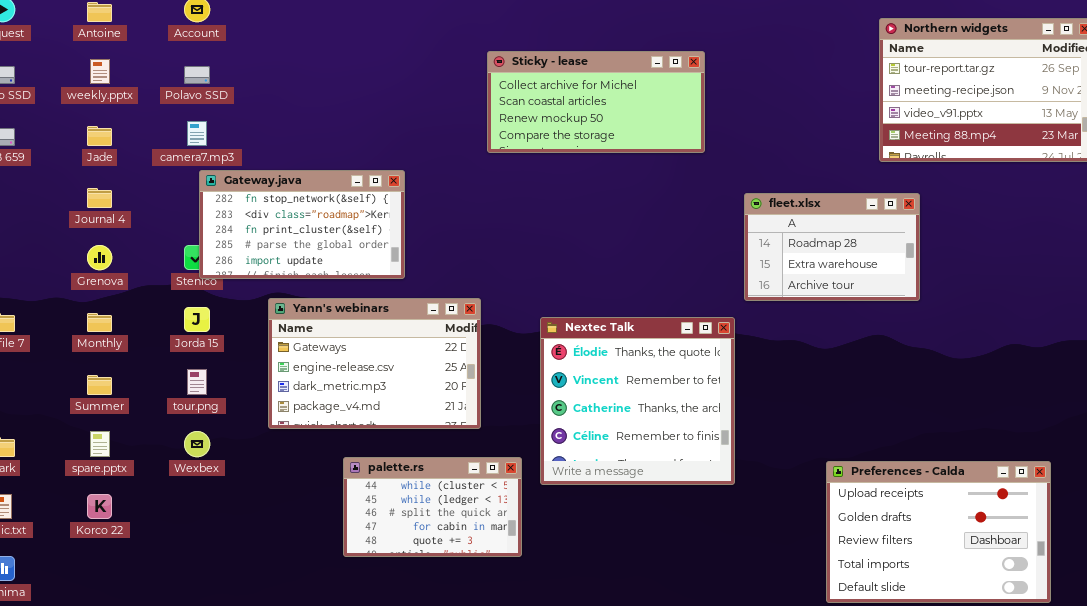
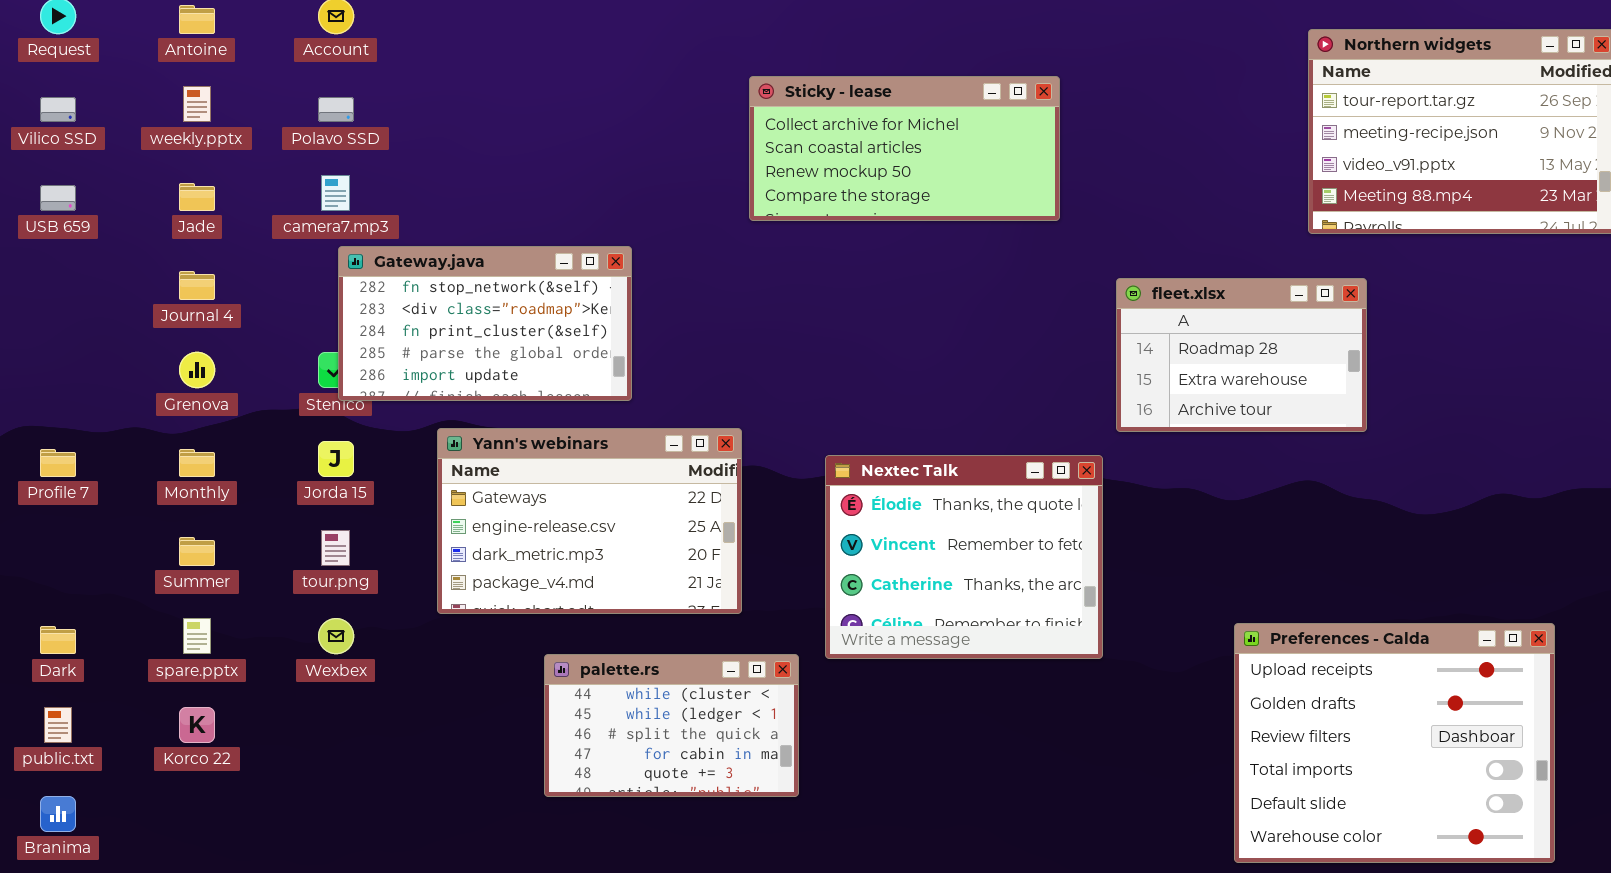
Nextec Talk: [540,317,735,485] -> [825,455,1103,659], resized
Preferences - Calda: [826,461,1051,603] -> [1234,623,1555,863], resized

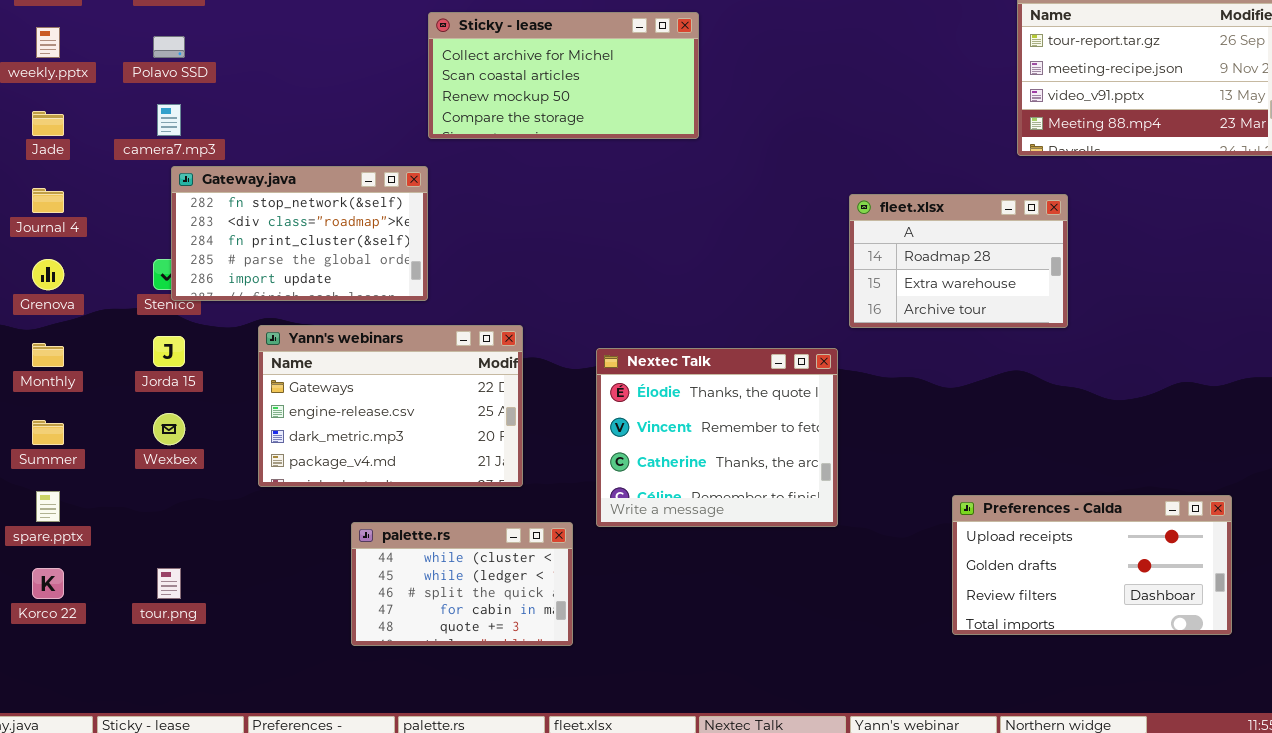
Sticky - lease: [749,76,1060,221] -> [428,12,699,139], moved
tour.png: [321,530,350,566] -> [157,568,181,599], moved
Wexbex: [318,618,354,654] -> [153,413,185,445], moved
Preferences - Calda: [1234,623,1555,863] -> [952,495,1232,635], resized

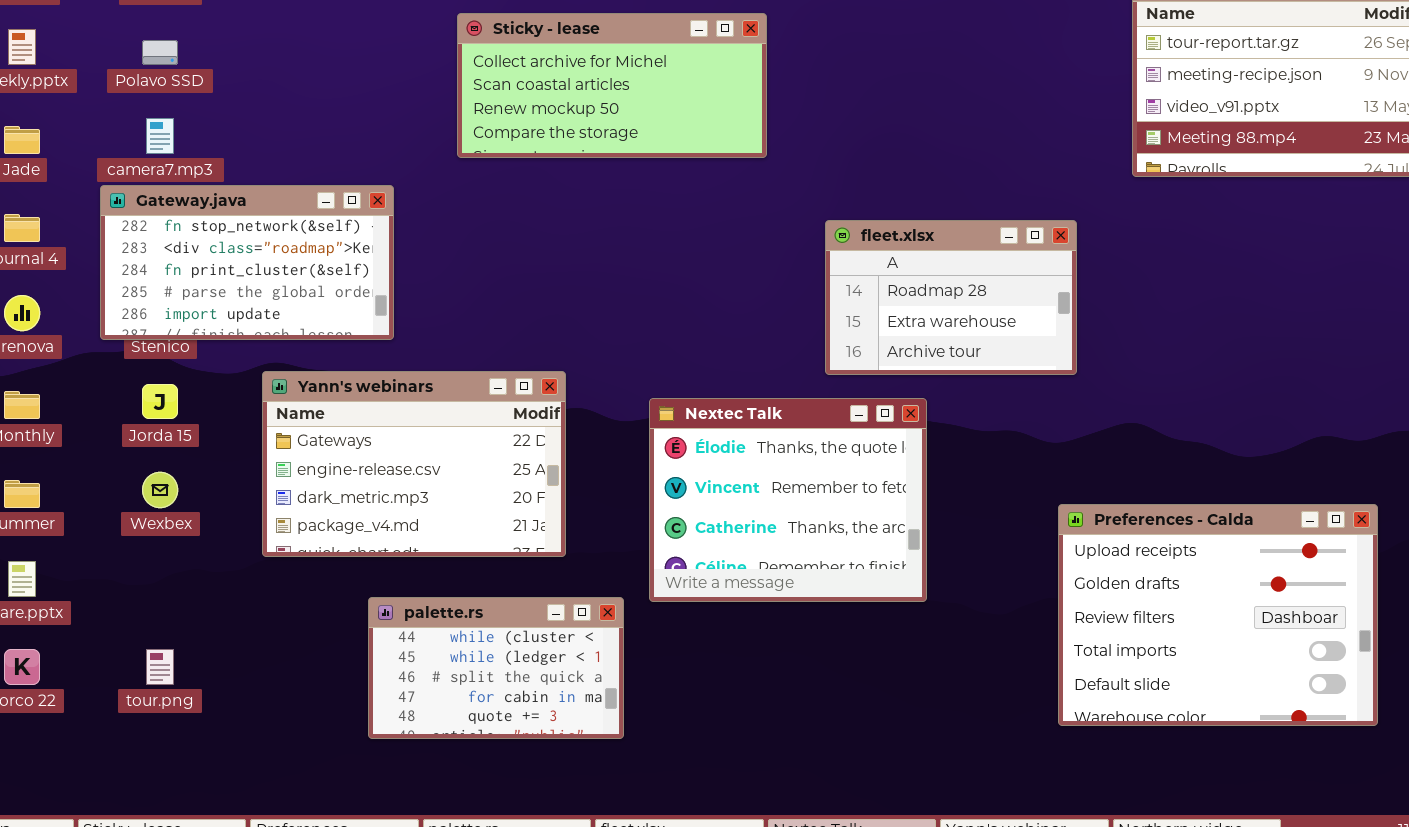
Gateway.java: [171,166,428,301] -> [100,185,394,340], moved
fleet.xlsx: [849,194,1068,328] -> [825,220,1077,375], moved
Preferences - Calda: [952,495,1232,635] -> [1058,504,1378,726], resized

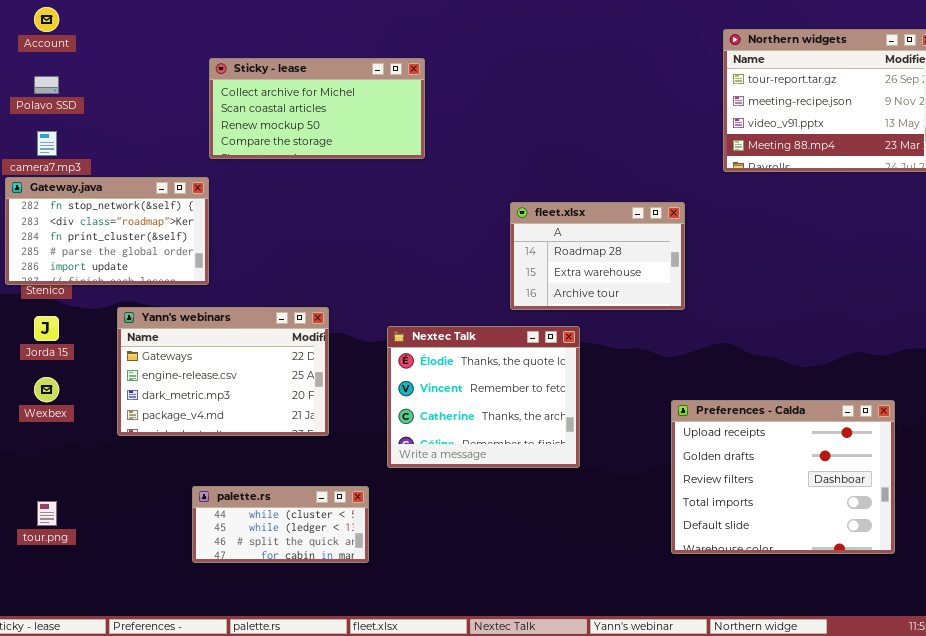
Sticky - lease: [457,13,767,158] -> [209,58,425,159], moved
palette.rs: [368,597,624,739] -> [192,486,369,563], resized

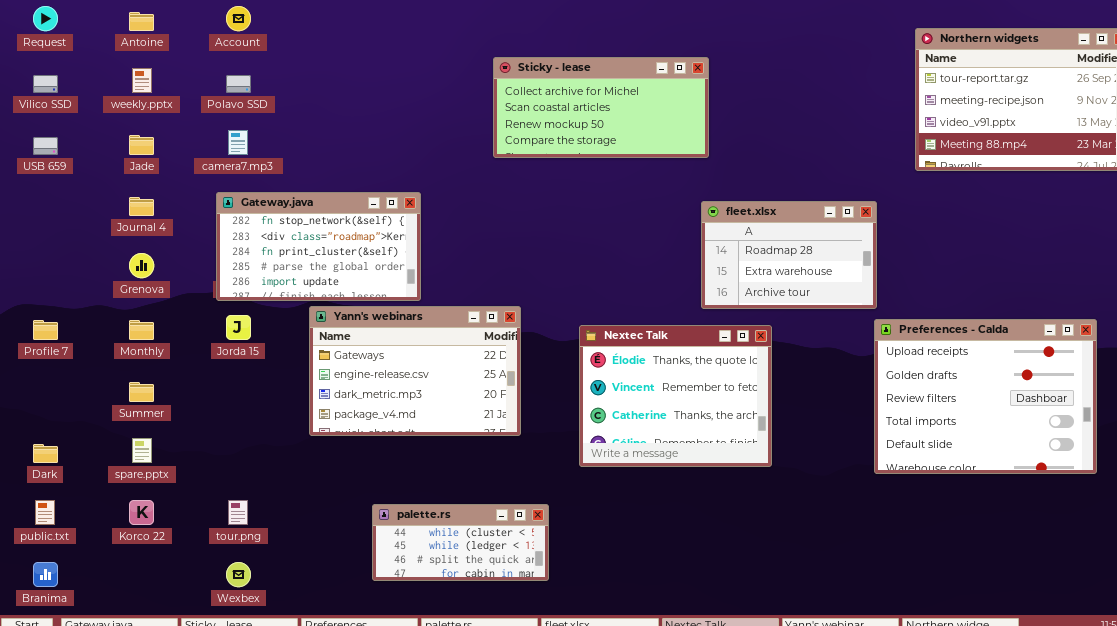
Sticky - lease: [209,58,425,159] -> [493,57,709,158], moved
Gateway.java: [5,177,209,285] -> [216,192,421,301], moved
Wexbex: [34,377,59,402] -> [226,562,251,587], moved
Preferences - Calda: [671,400,895,554] -> [874,319,1097,474], moved
palette.rs: [192,486,369,563] -> [372,504,549,581], moved

